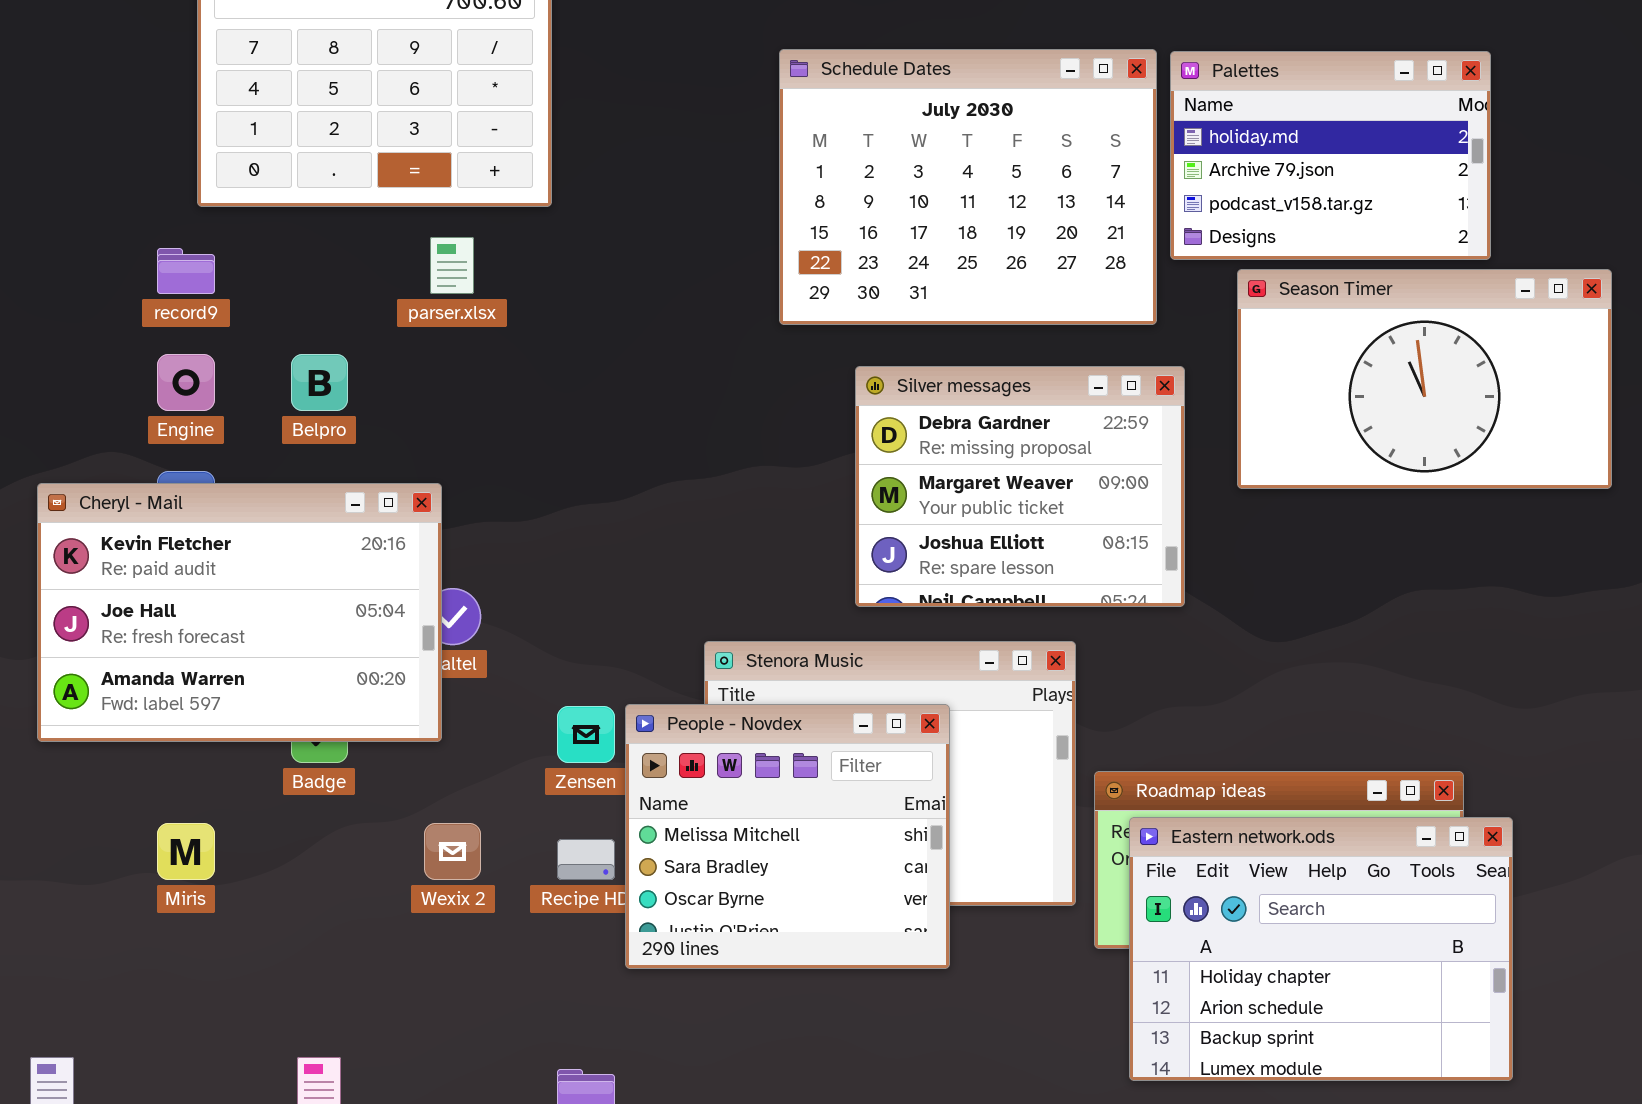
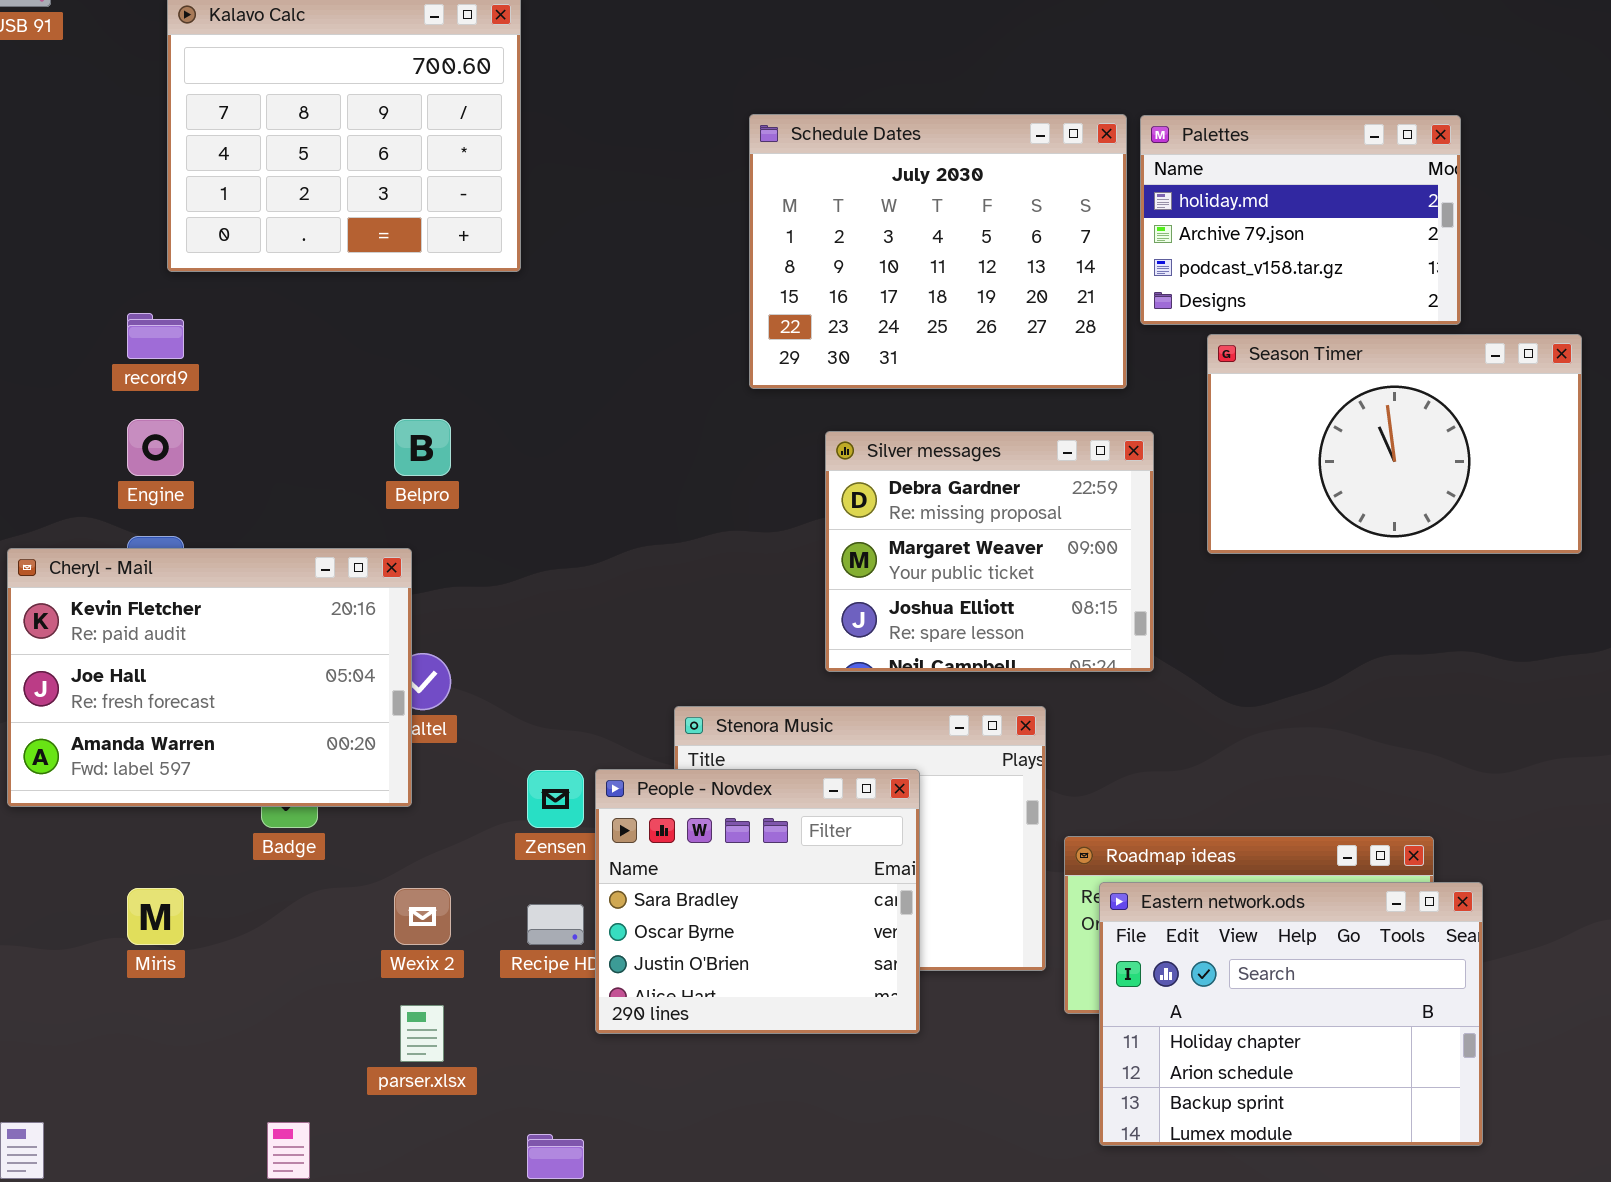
parser.xlsx: [430,237,474,294] -> [400,1005,444,1062], moved
Belpro: [291,354,348,411] -> [394,419,451,476], moved
People - Novdex: [625,704,950,969] -> [595,769,920,1034], scrolled down 1 row

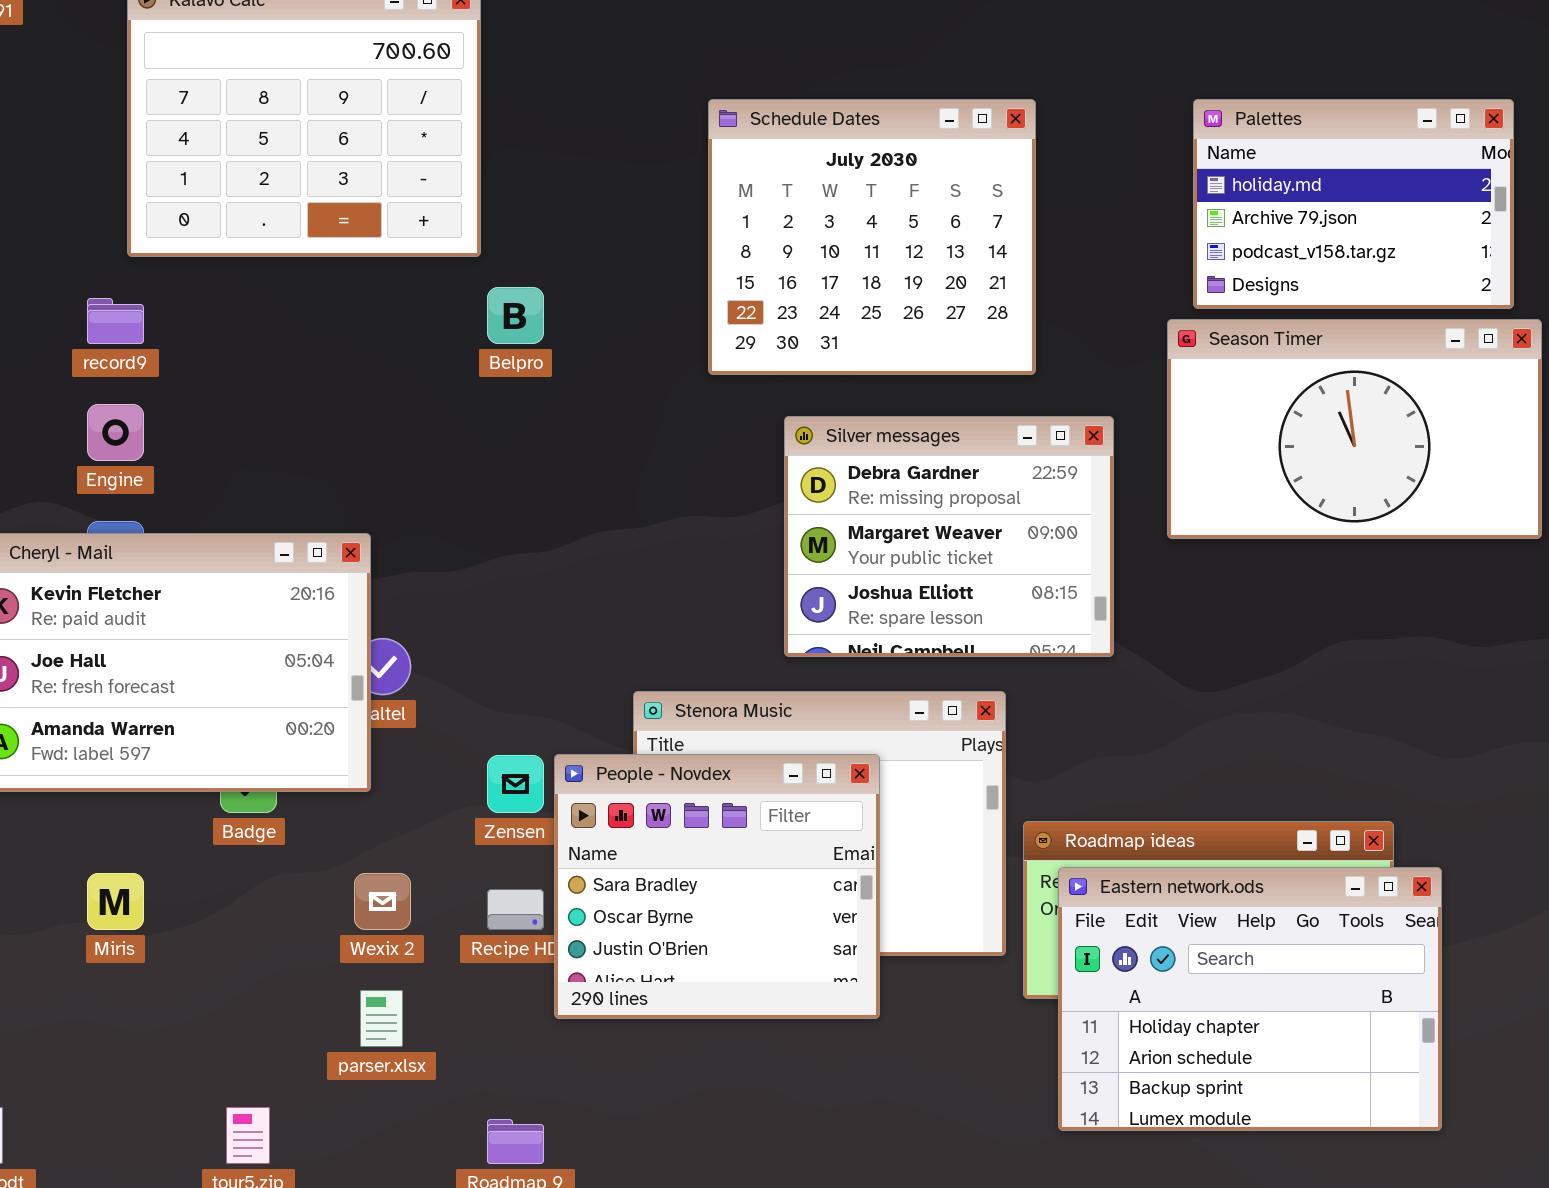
Schedule Dates: [749,114,1127,389] -> [708,99,1036,375], resized
Palettes: [1140,115,1461,325] -> [1193,99,1514,309], moved
Belpro: [394,419,451,476] -> [487,287,544,344], moved

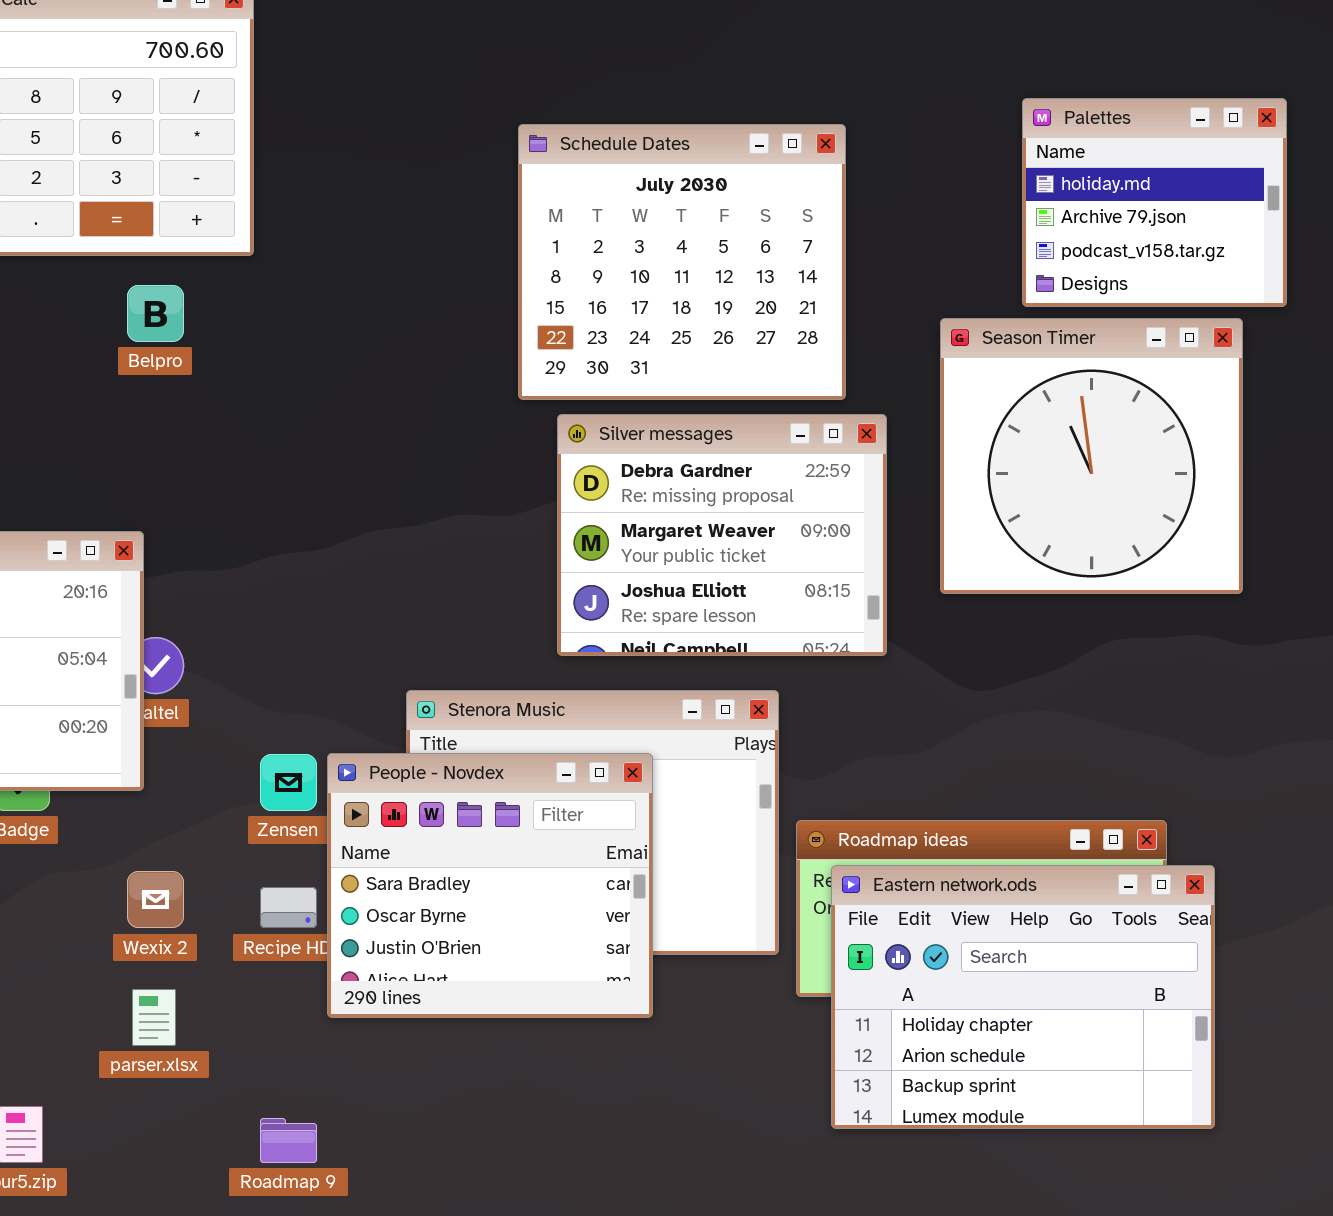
Schedule Dates: [708,99,1036,375] -> [518,124,846,400], moved
Palettes: [1193,99,1514,309] -> [1022,98,1287,307], resized
Belpro: [487,287,544,344] -> [127,285,184,342], moved
Season Timer: [1167,319,1542,539] -> [940,318,1243,594], resized

